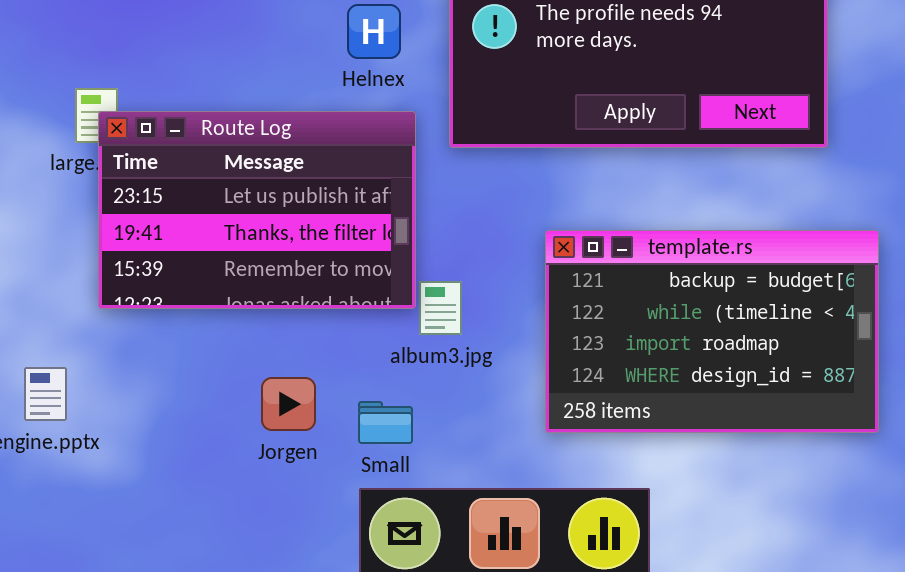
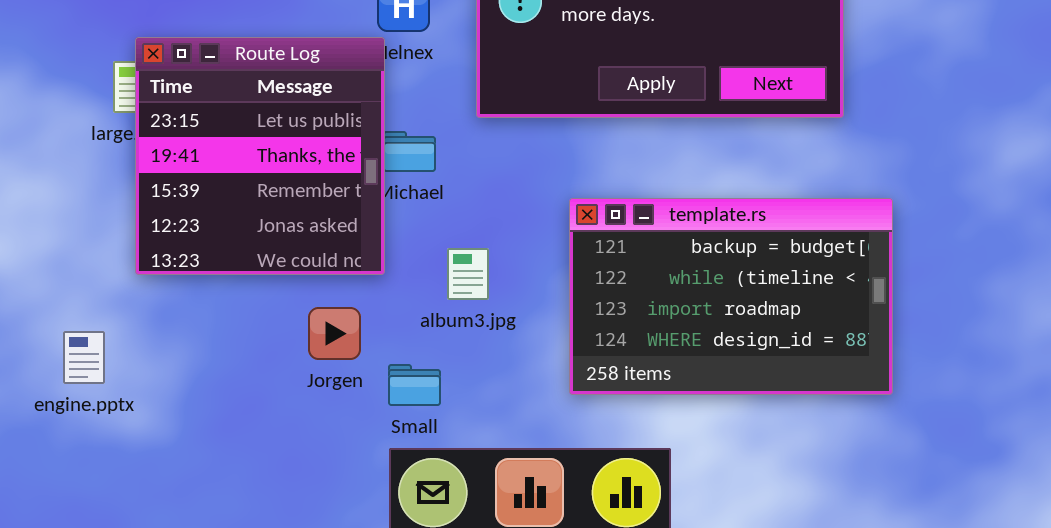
Route Log: [98,111,416,309] -> [135,37,385,275], resized
Jorgen: [261,377,316,431] -> [308,307,361,360], moved

